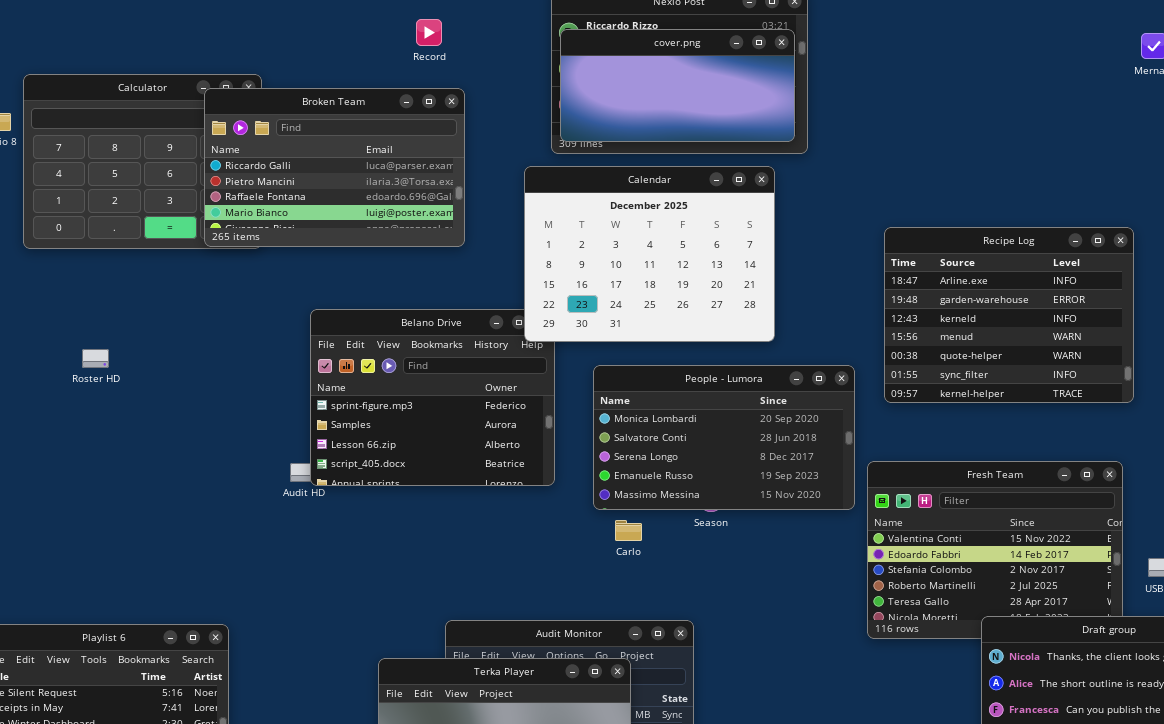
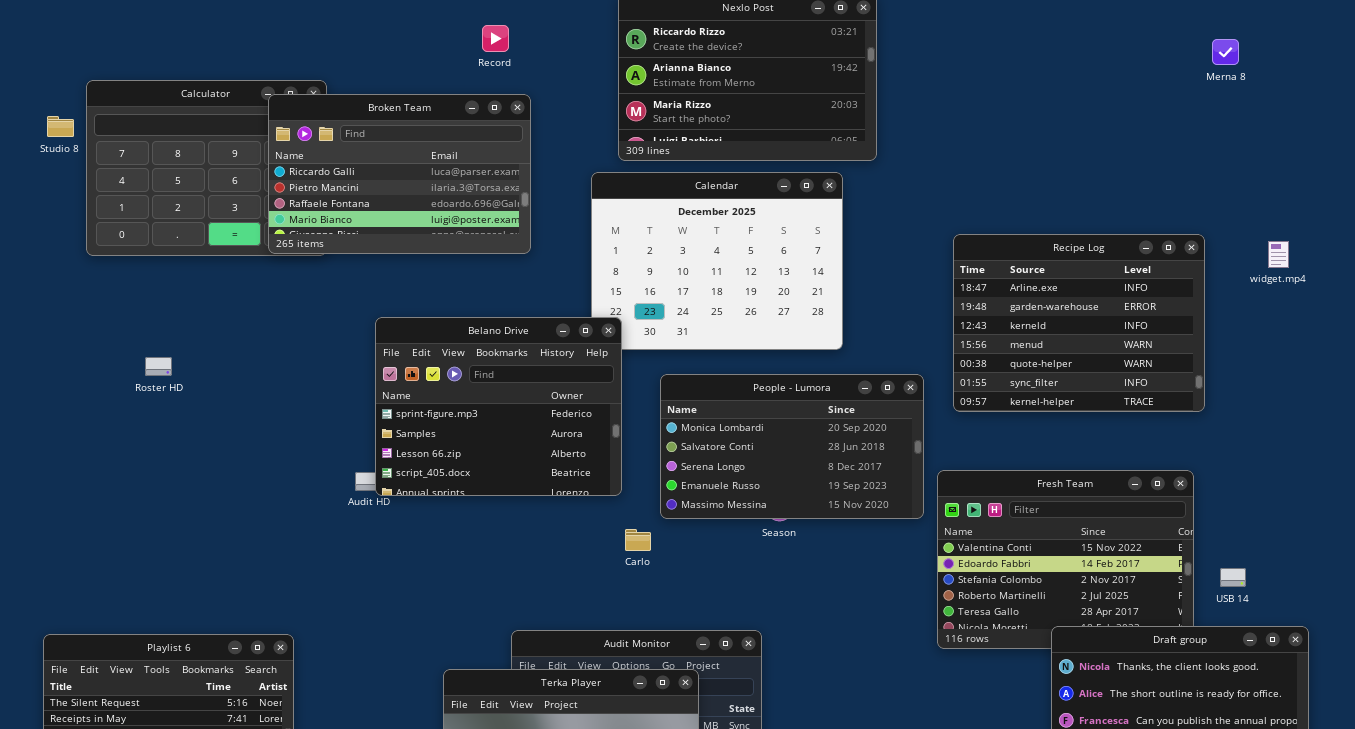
cover.png: [560,29,795,142] -> none, closed
Belano Drive: [310,309,555,486] -> [375,317,622,496], raised
Carlo: [615,520,642,541] -> [625,529,651,551], moved

